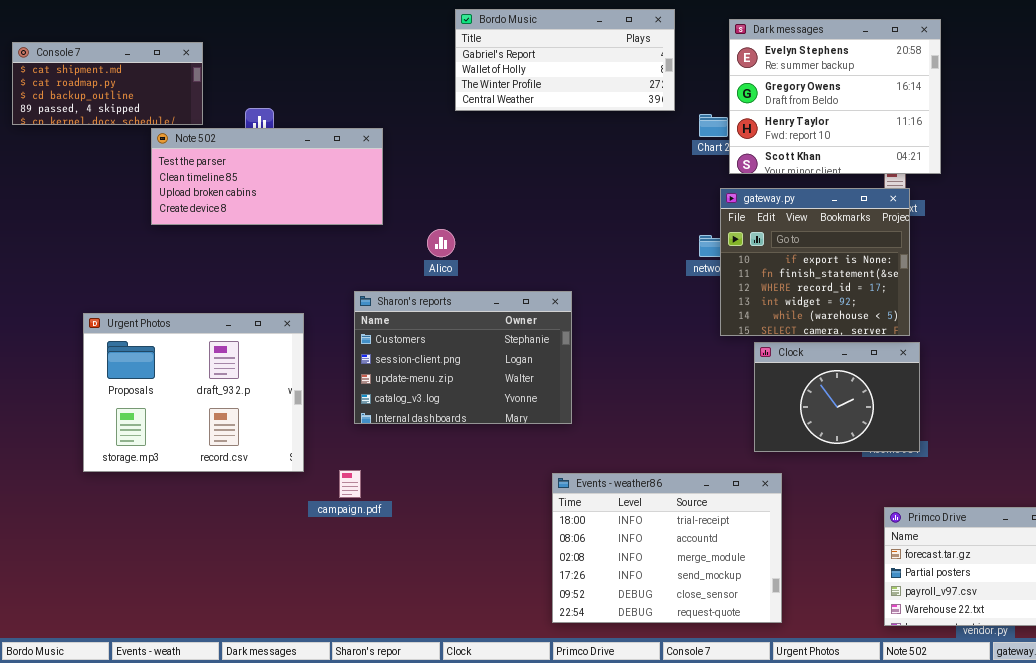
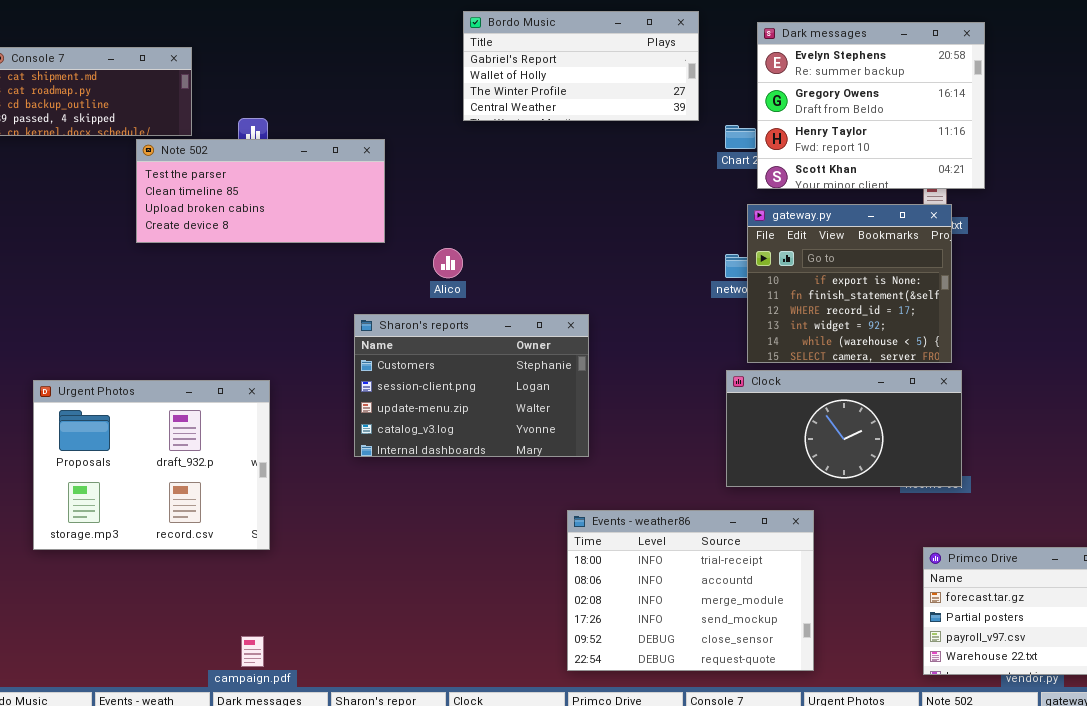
Urgent Photos: [83,313,304,472] -> [33,380,270,550], moved
Clock: [754,342,920,452] -> [726,370,962,487], resized
campaign.pdf: [339,470,361,498] -> [241,636,264,667], moved

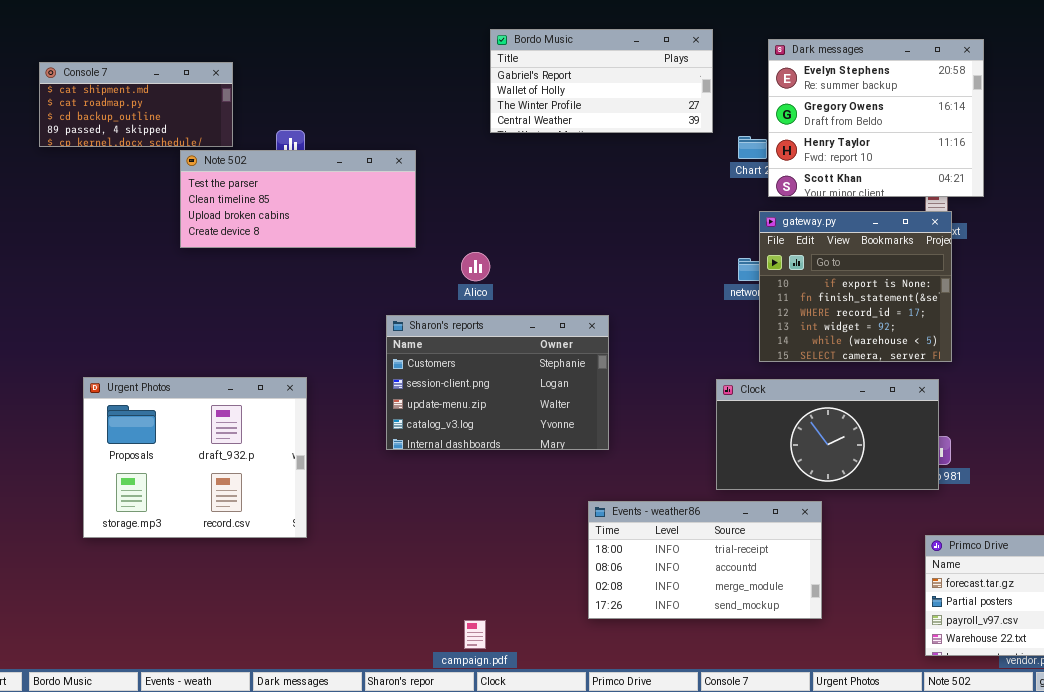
Clock: [726,370,962,487] -> [716,379,939,490], moved
Events - weather86: [567,510,814,671] -> [588,501,822,619], resized
campaign.pdf: [241,636,264,667] -> [464,620,486,649], moved

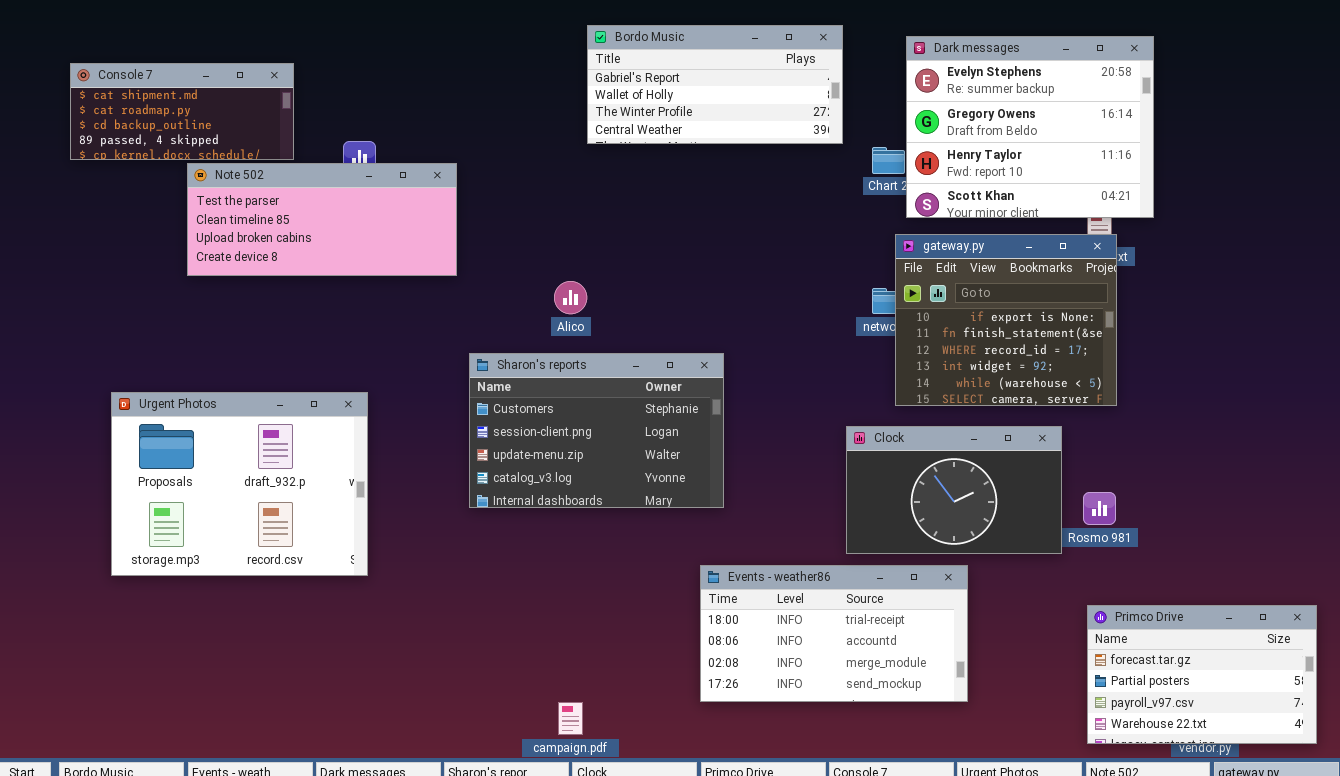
Note 502: [180,150,416,248] -> [187,163,457,276], moved
Urgent Photos: [83,377,307,538] -> [111,392,368,576], moved
Clock: [716,379,939,490] -> [846,426,1062,554], resized

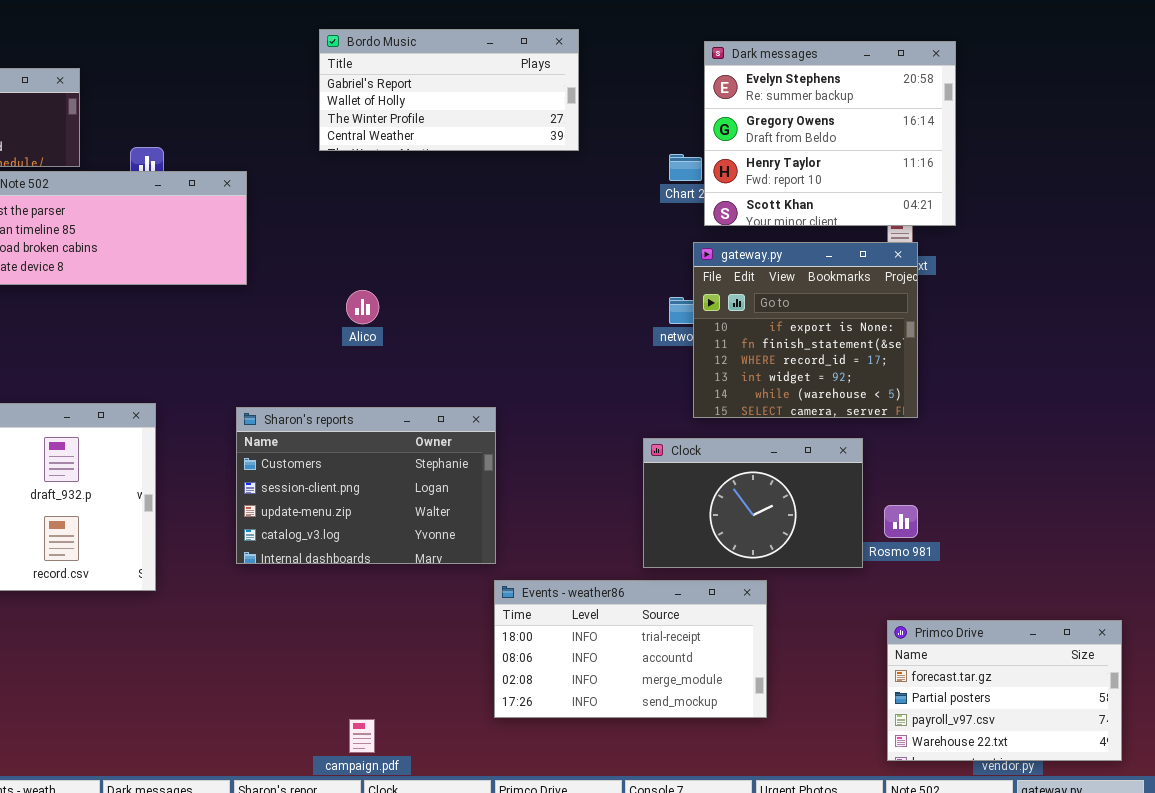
Bordo Music: [587,25,843,144] -> [319,29,579,151], moved
Sharon's reports: [469,353,724,508] -> [236,407,496,564], moved

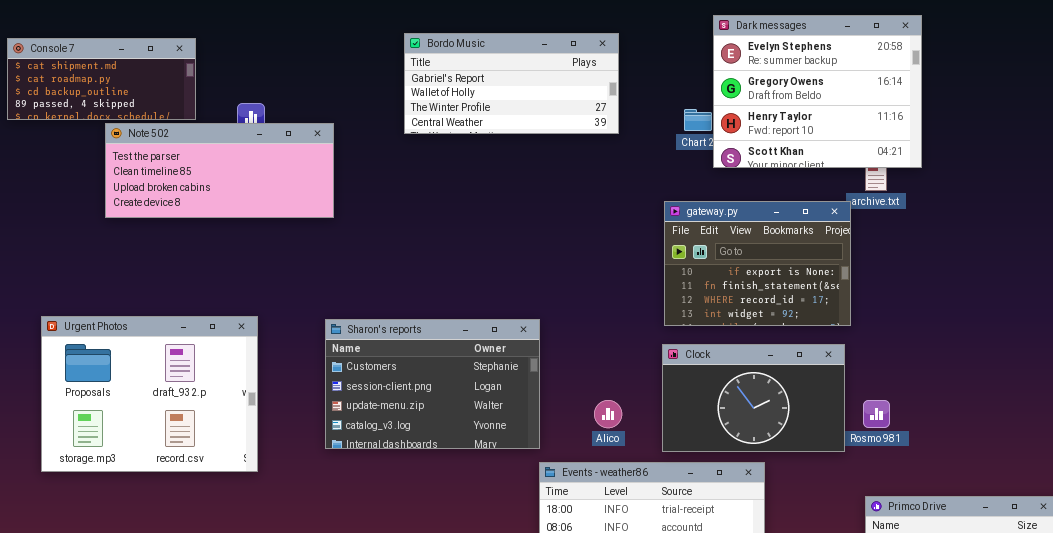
Bordo Music: [319,29,579,151] -> [404,33,619,134], moved
gateway.py: [693,242,918,418] -> [664,201,851,326], moved, resized
Alico: [346,290,379,324] -> [594,400,622,428], moved

